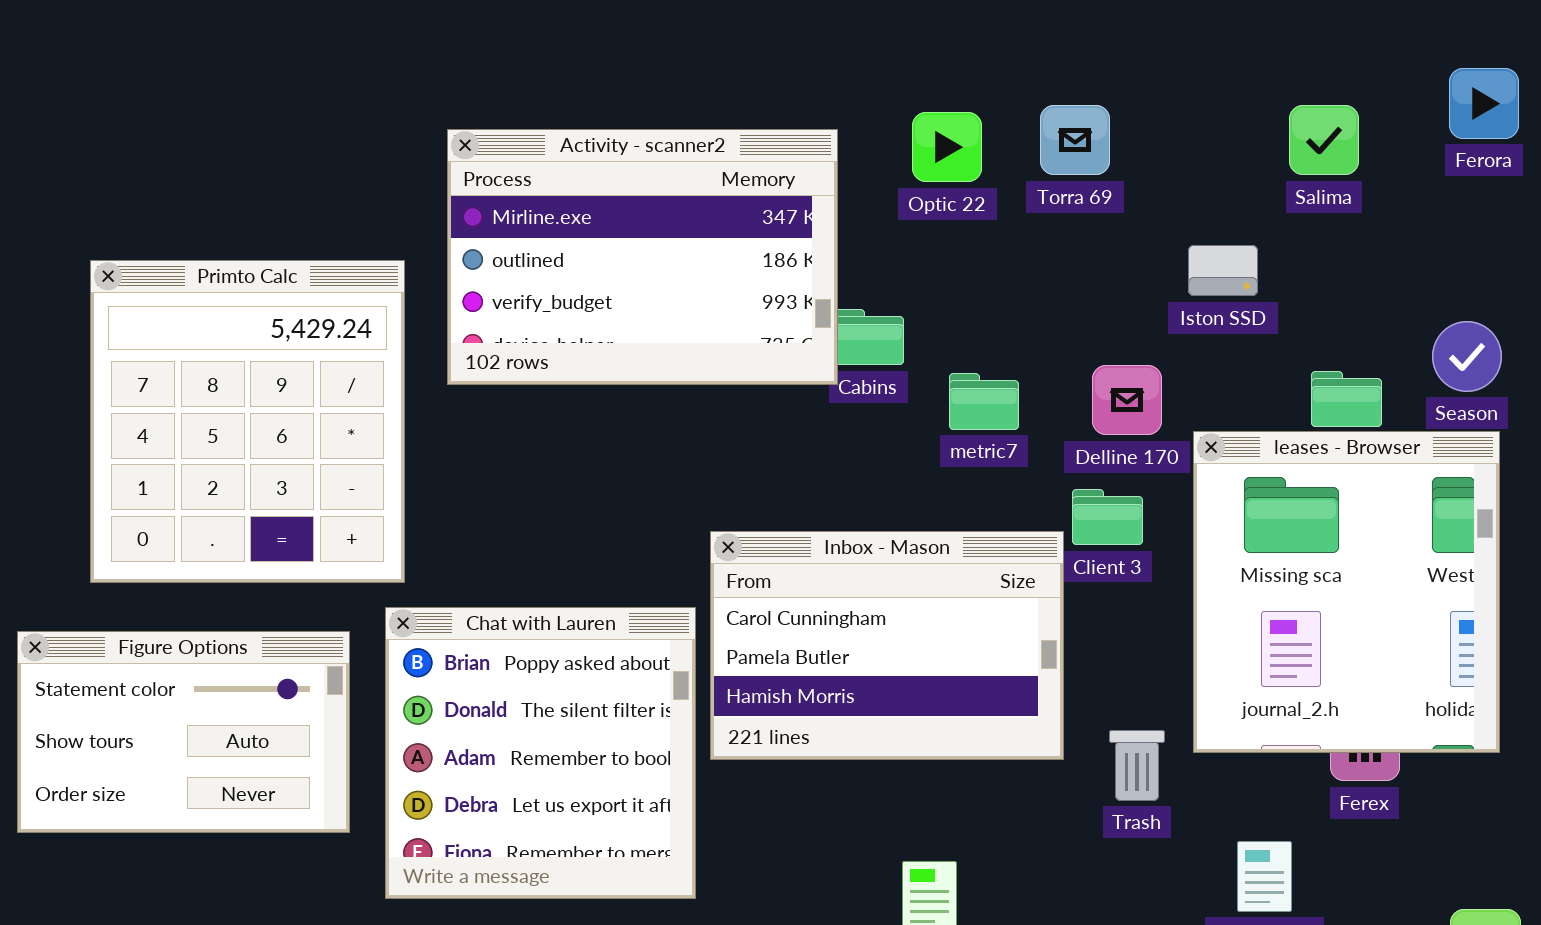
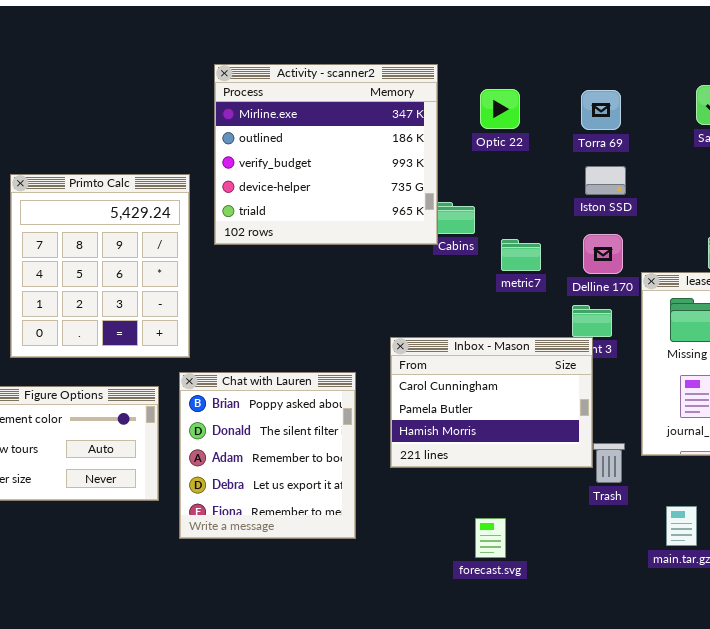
Torra 69: [1040,105,1110,175] -> [581,90,621,130], moved
Activity - scanner2: [447,129,838,385] -> [214,64,438,245], resized
Iston SSD: [1188,245,1258,296] -> [585,166,626,195], moved
Inbox - Mason: [710,531,1064,760] -> [390,337,593,468], moved

